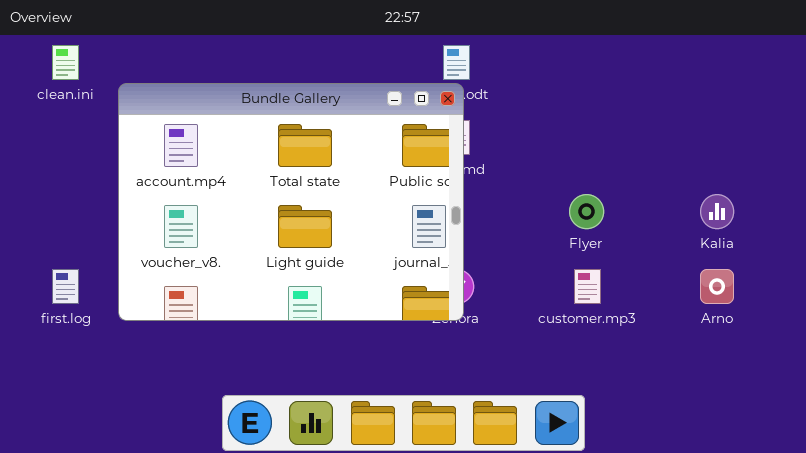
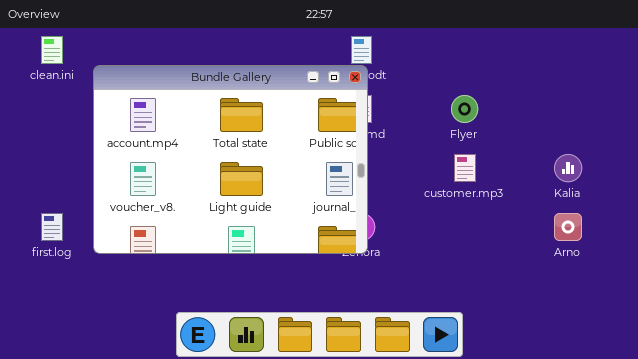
Flyer: [569,194,604,229] -> [451,95,478,123], moved
customer.mp3: [574,269,601,304] -> [454,154,476,182], moved

